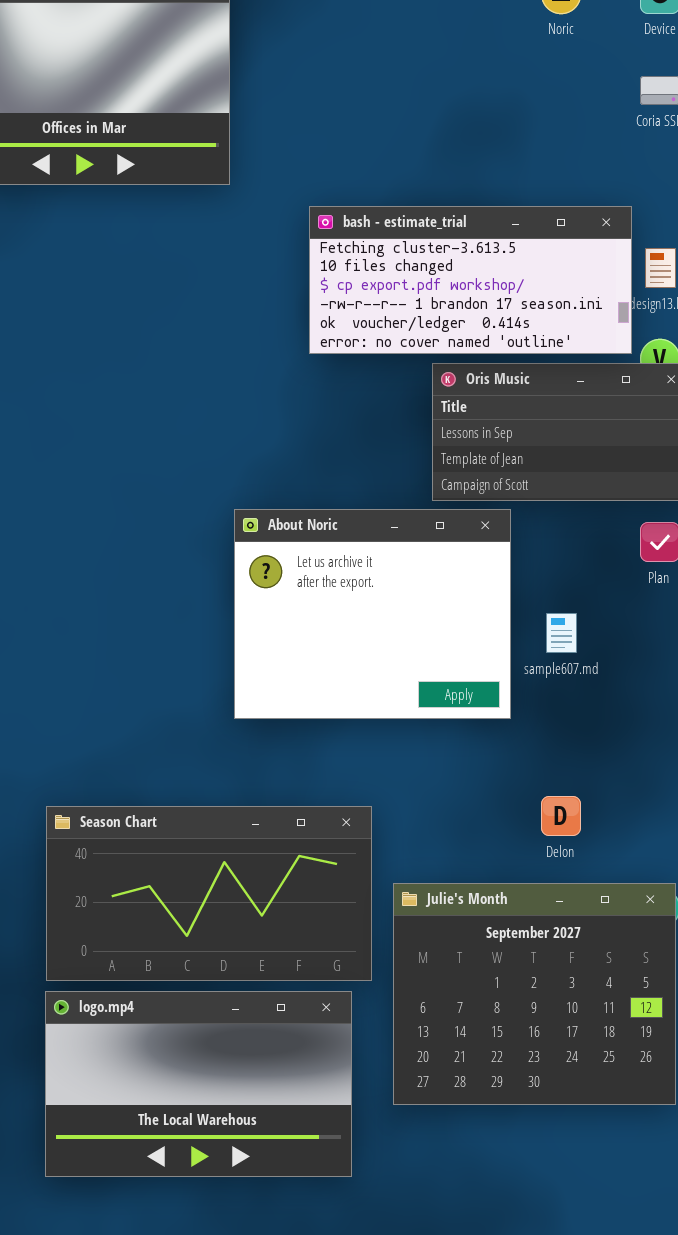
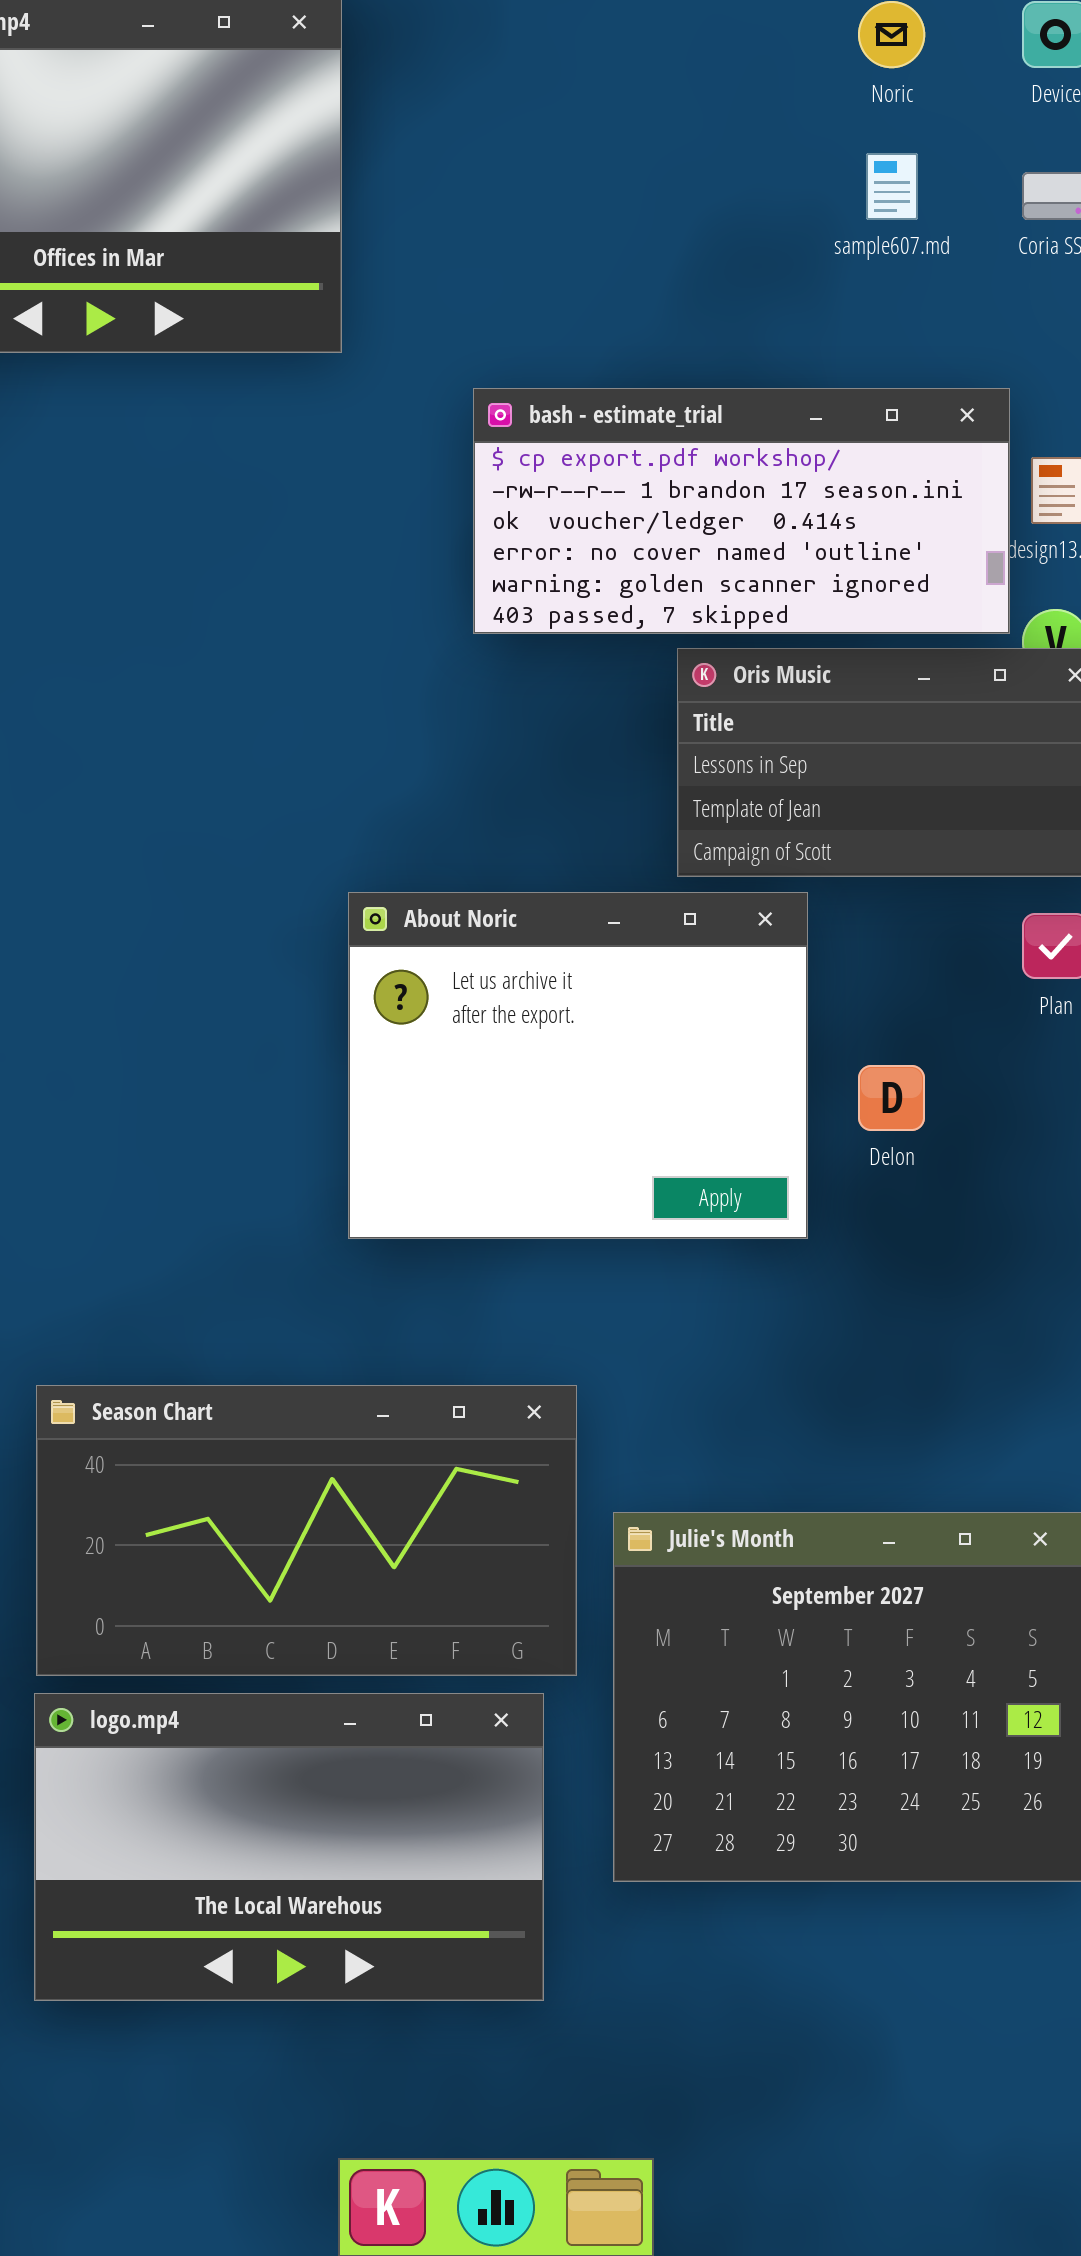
bash - estimate_trial: [309,206,632,354] -> [473,388,1010,634], scrolled down 2 rows
sample607.md: [546,613,577,653] -> [866,153,918,220], moved
Delon: [541,796,581,836] -> [858,1065,925,1131], moved

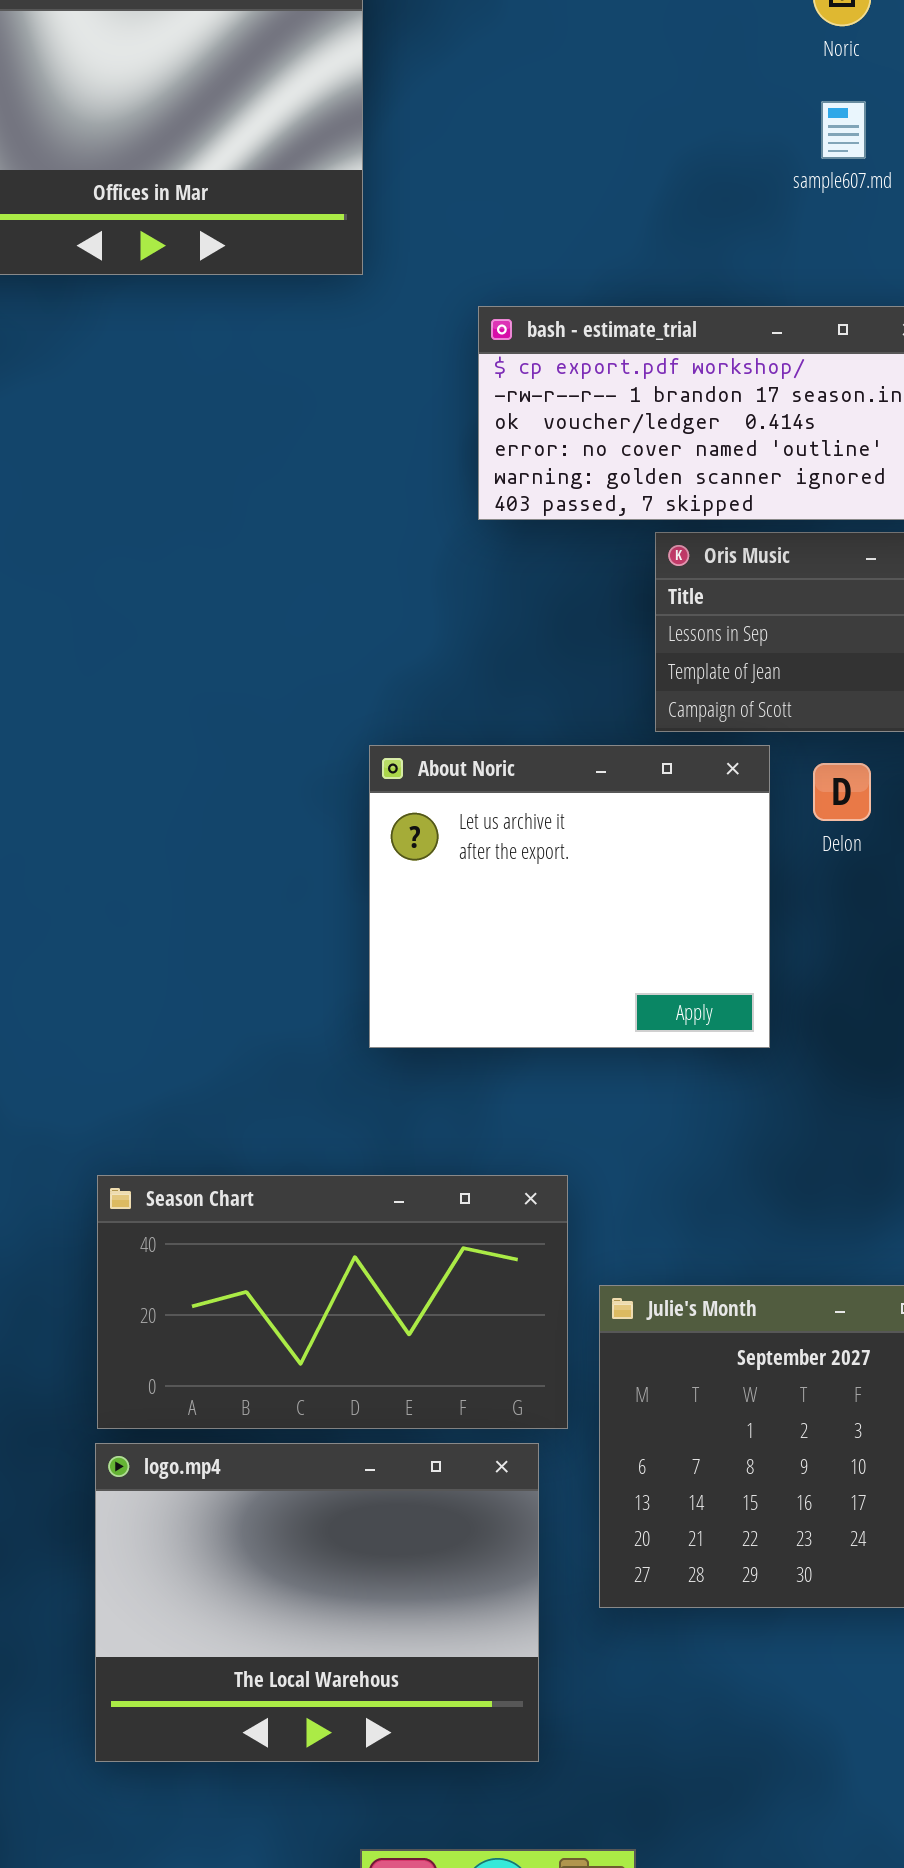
Delon: [858,1065,925,1131] -> [813,763,871,821], moved
logo.mp4: [34,1693,544,2001] -> [95,1443,539,1762], resized

